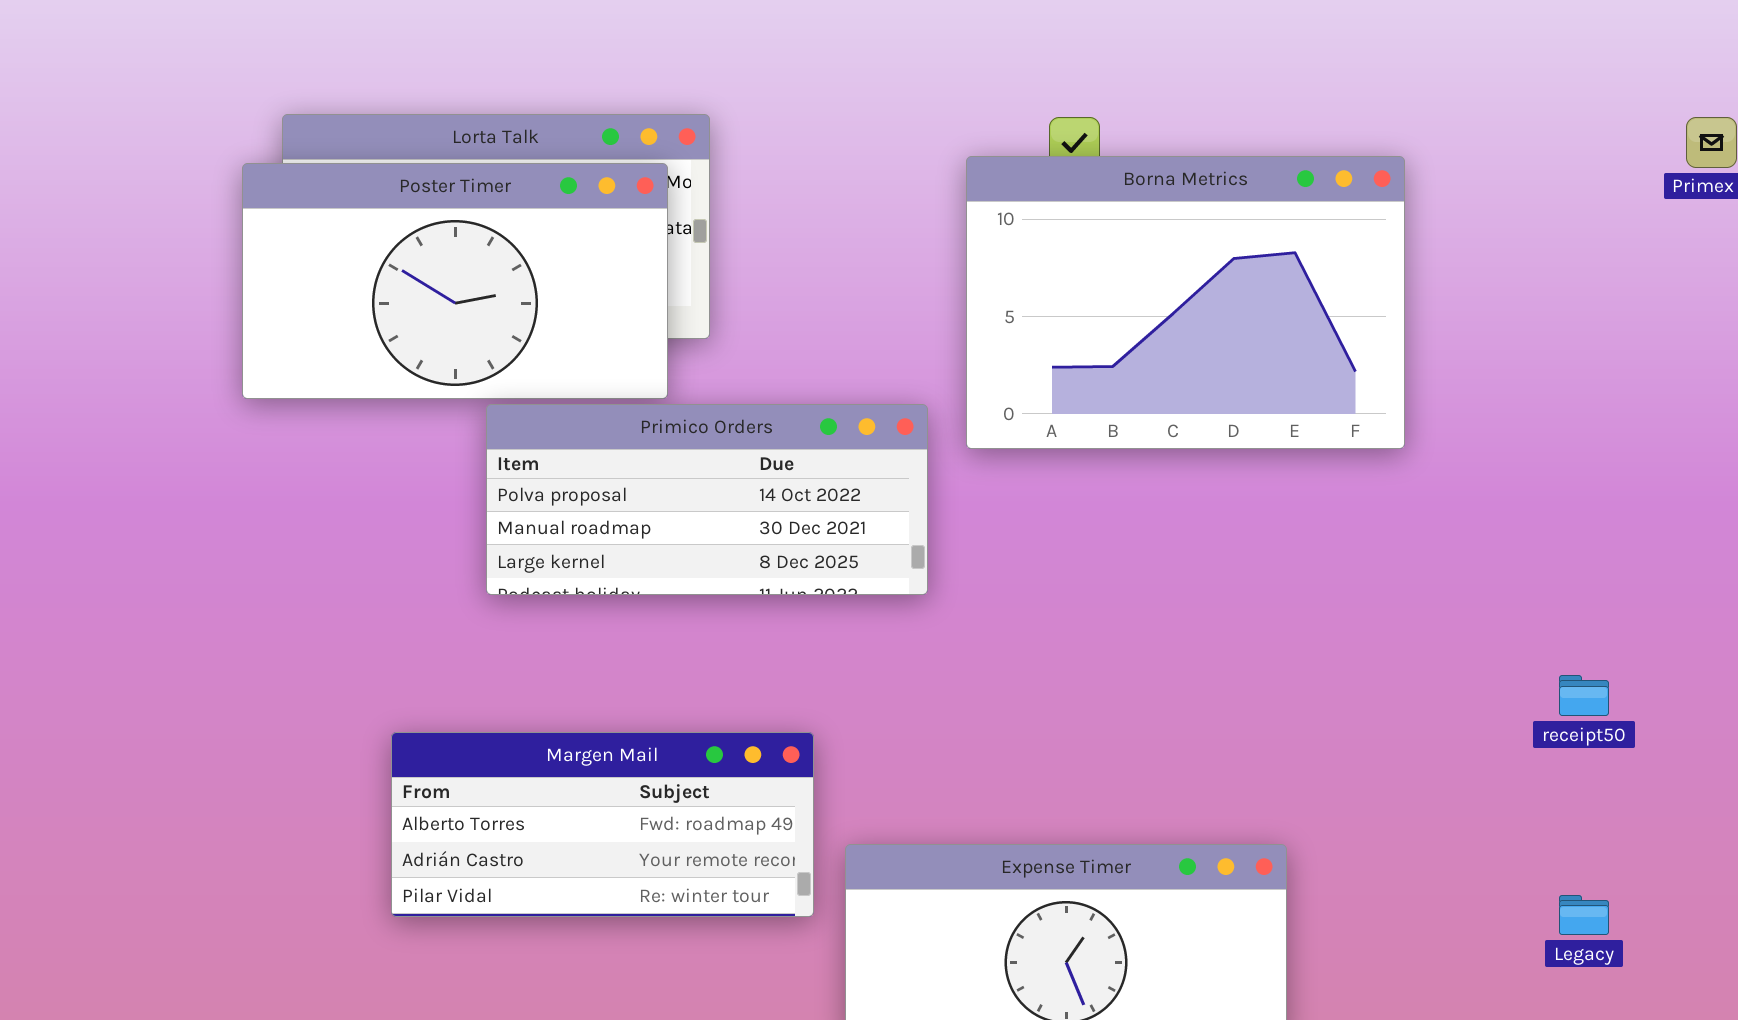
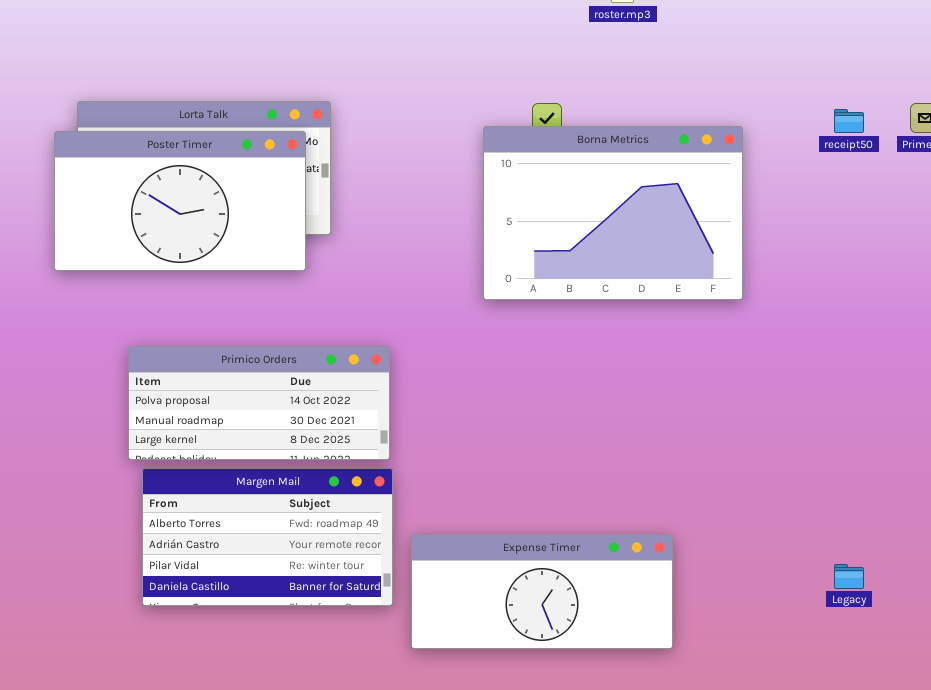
Primico Orders: [486,404,928,595] -> [128,346,390,460], moved
receipt50: [1559,675,1609,716] -> [834,109,864,133], moved
Margen Mail: [391,732,814,917] -> [142,468,393,606], resized

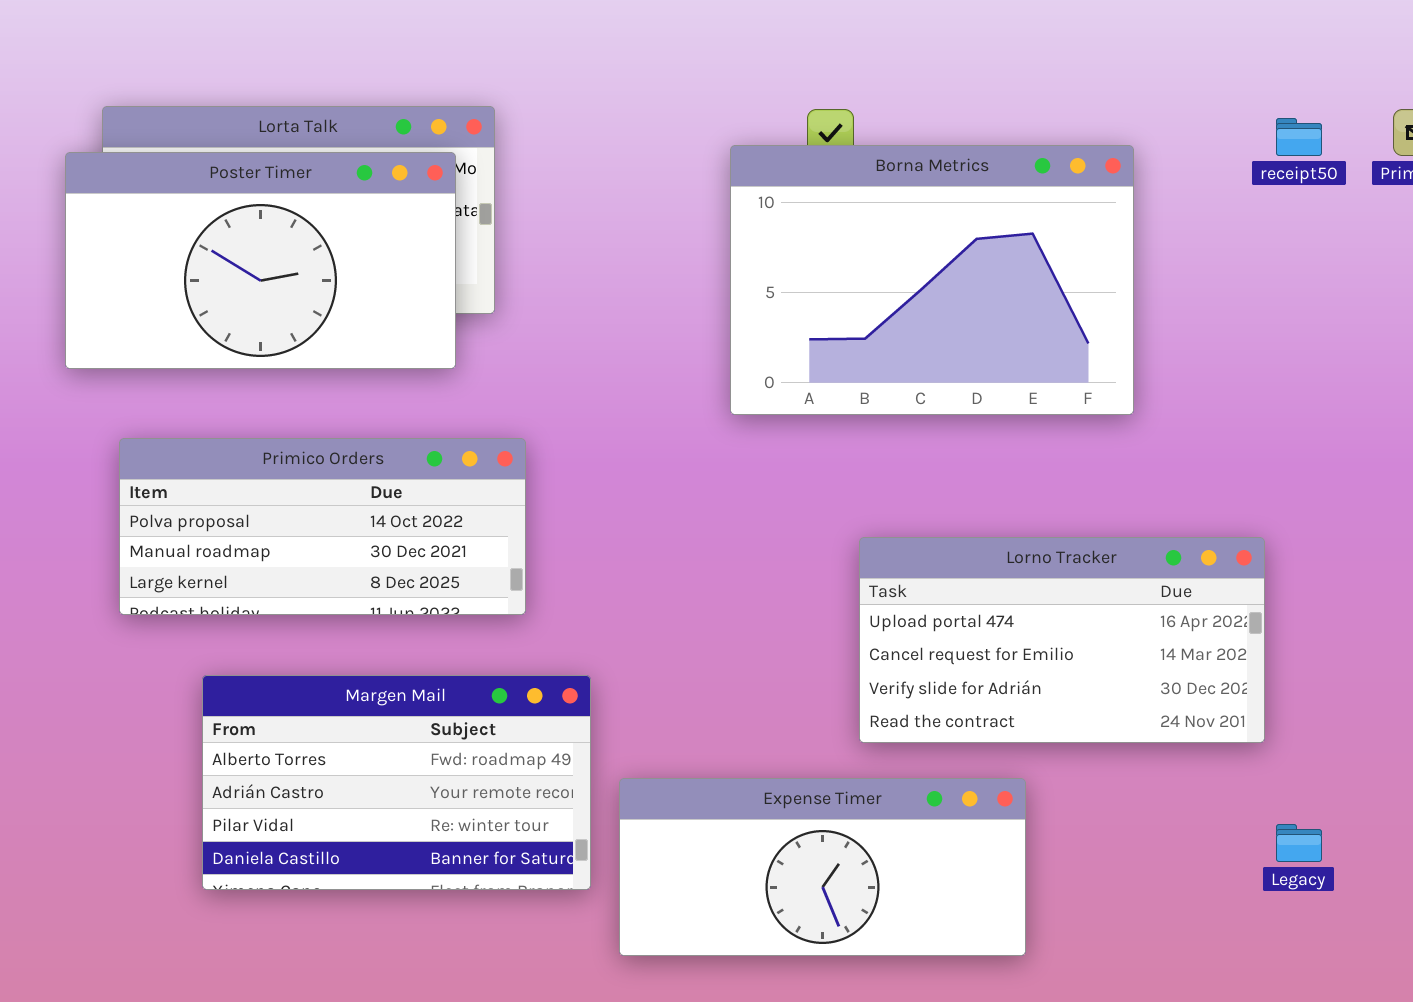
Primico Orders: [128,346,390,460] -> [119,438,526,615], moved
Lorno Tracker: none -> [859,537,1265,743], opened

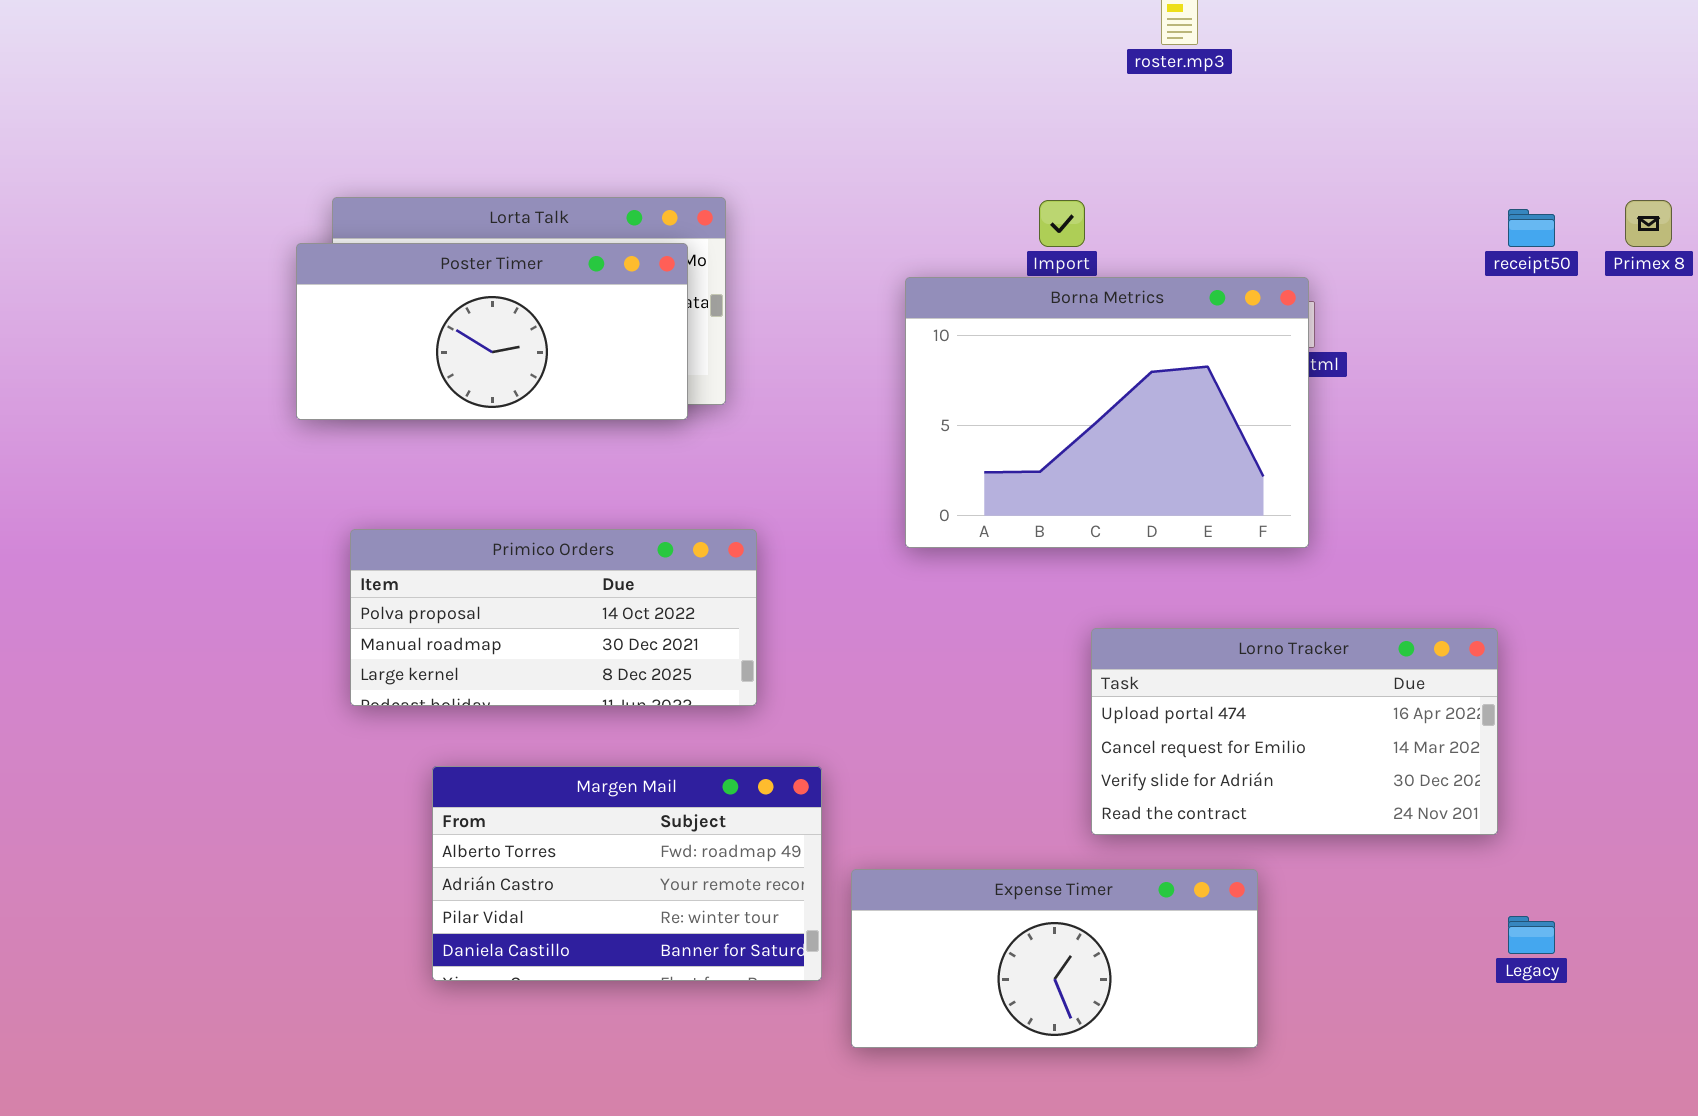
Borna Metrics: [730,145,1134,415] -> [905,277,1309,548], moved
Poster Timer: [65,152,456,369] -> [296,243,688,420], resized

